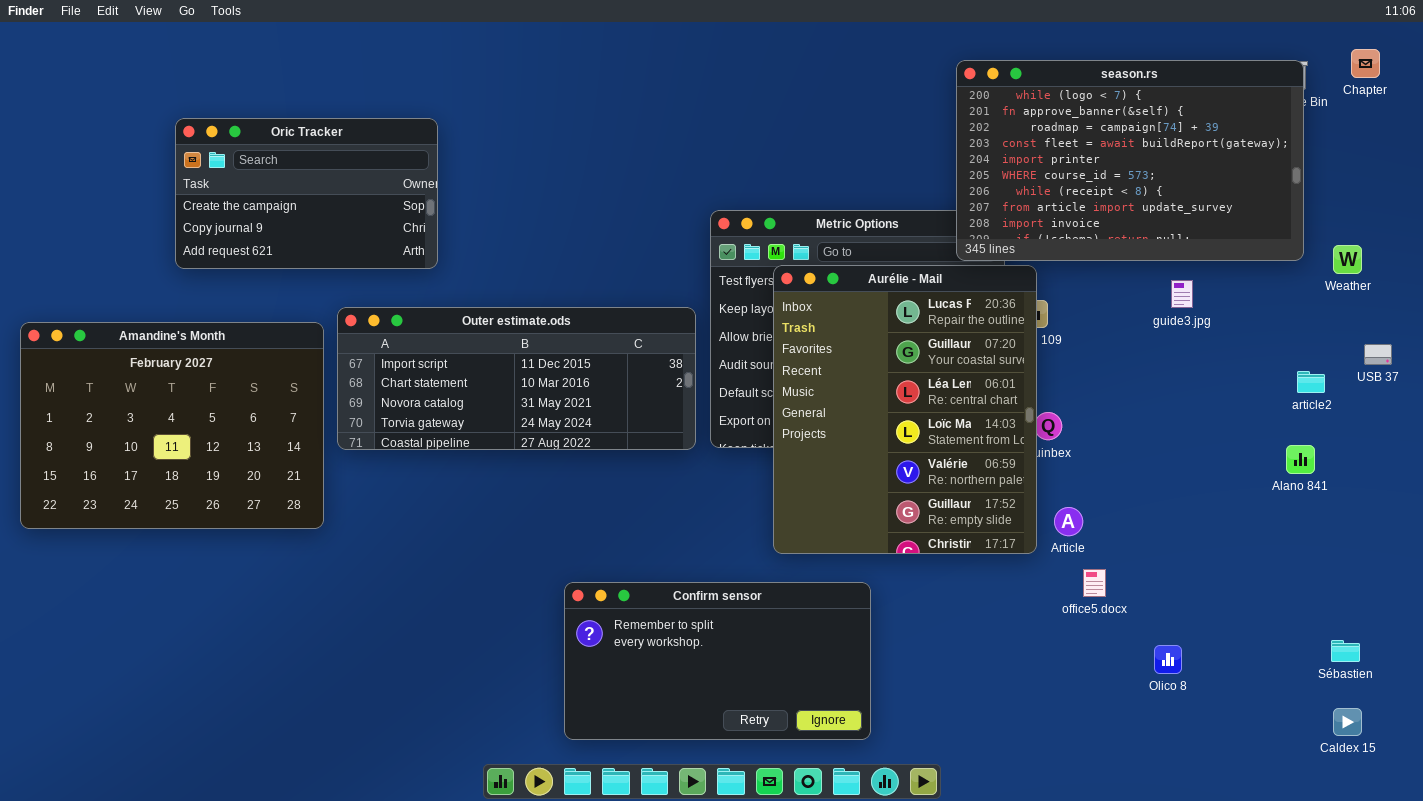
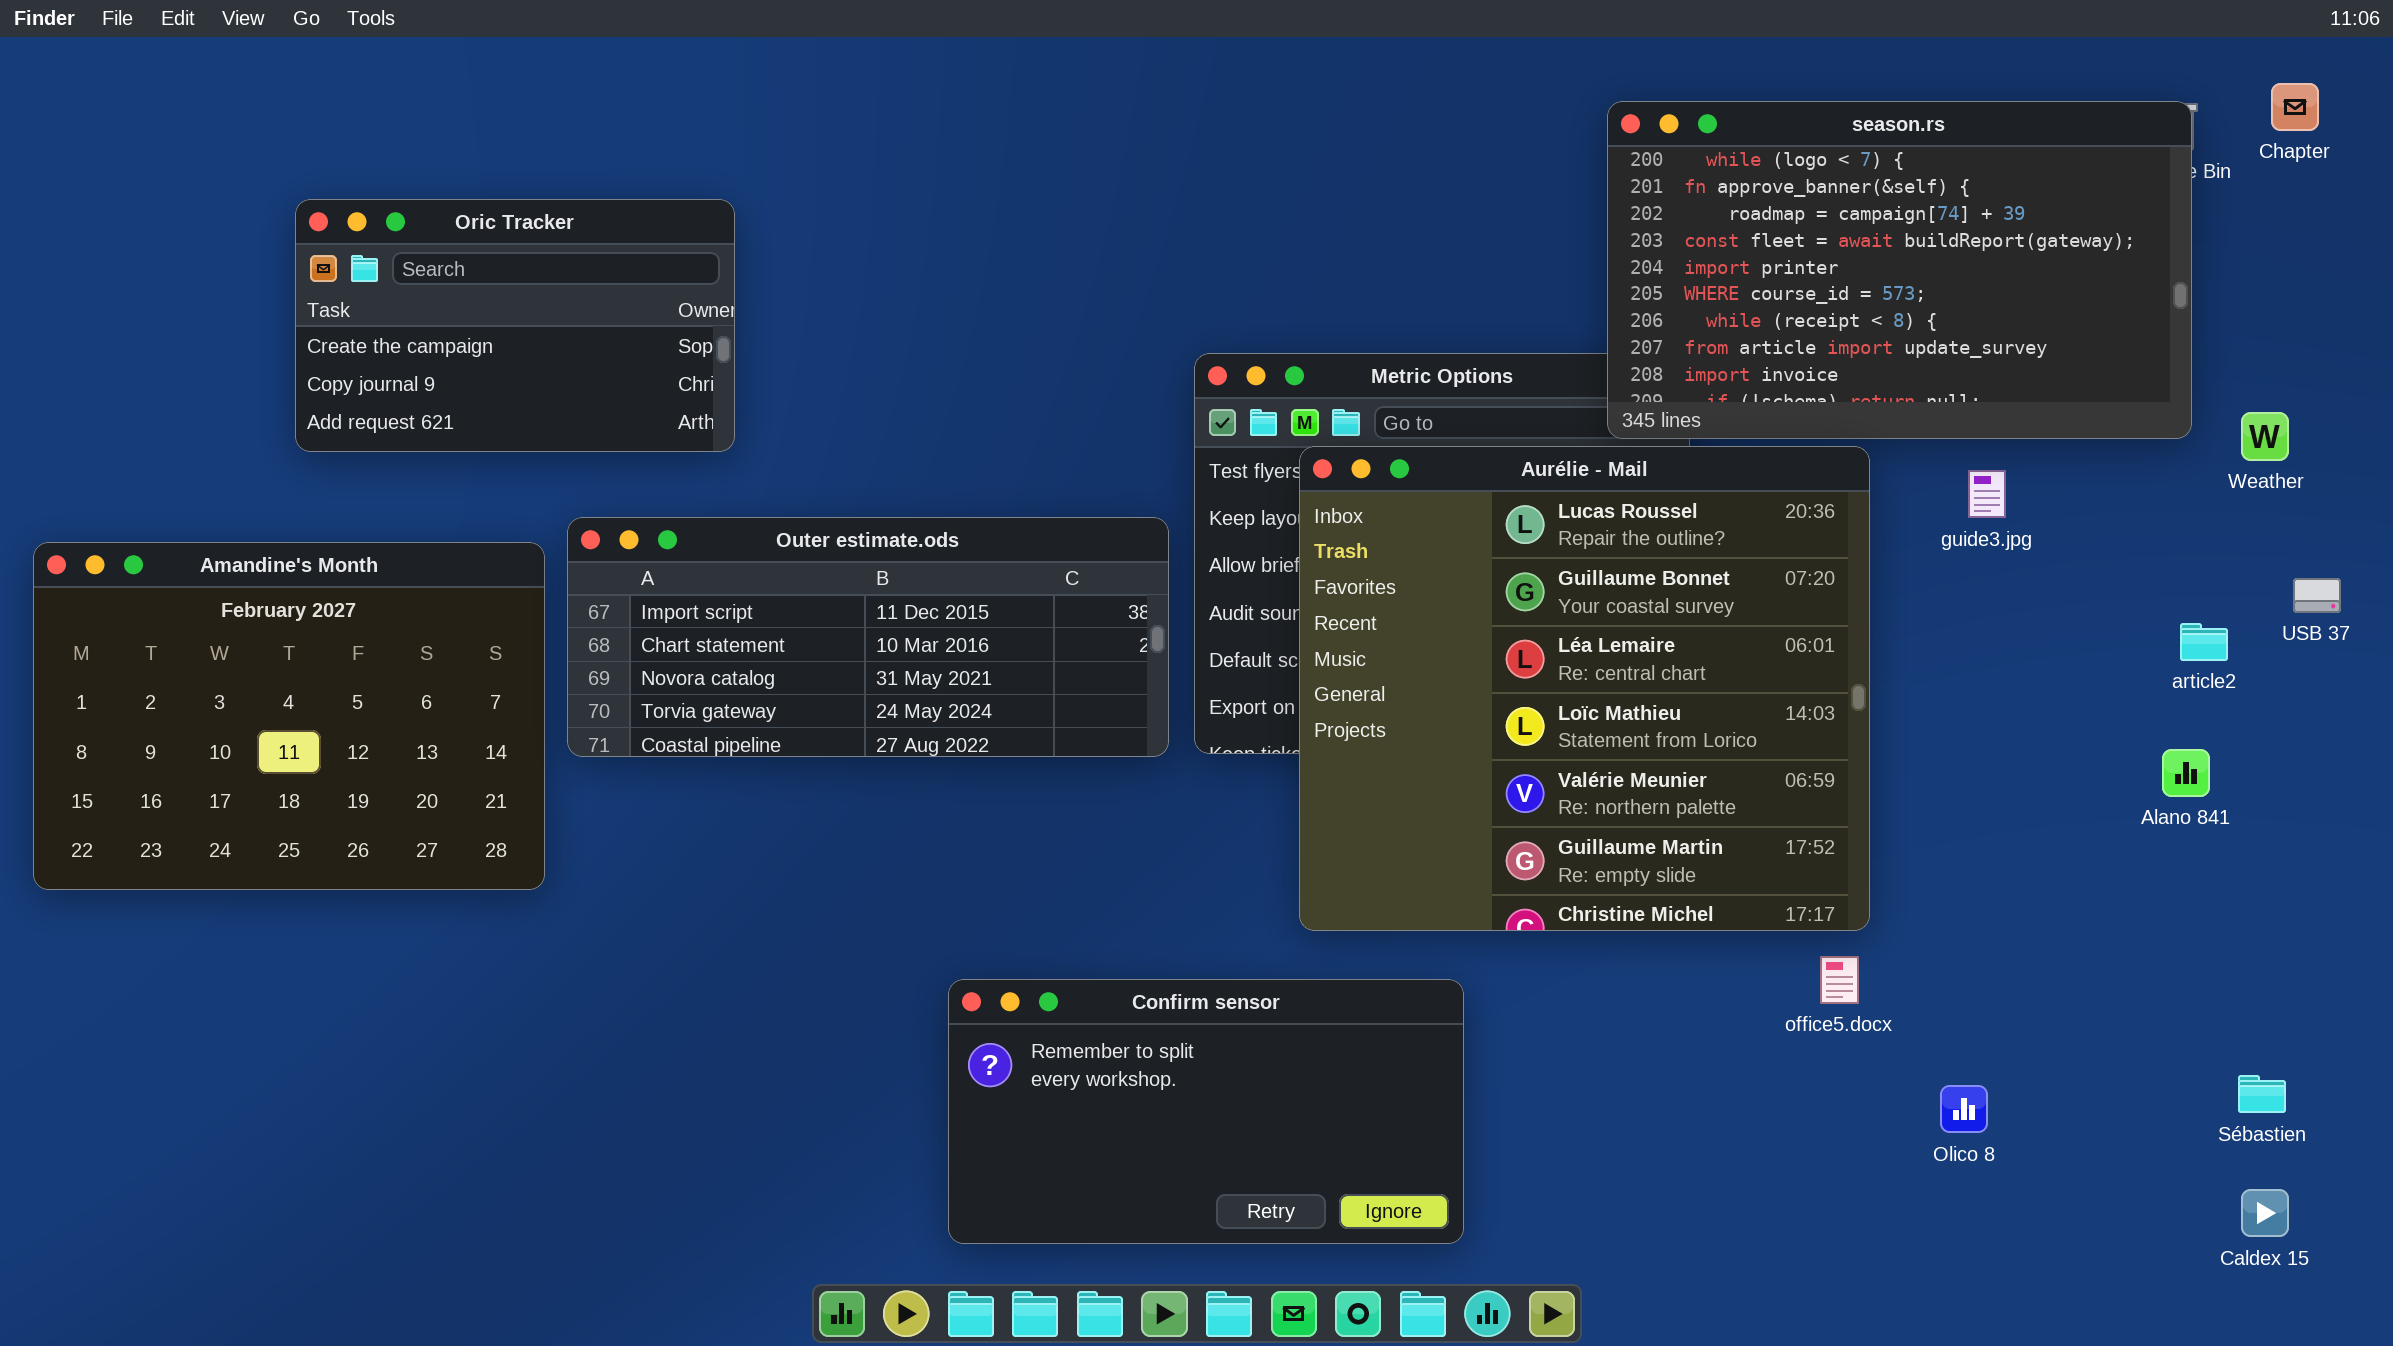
Aurélie - Mail: [773,265,1037,554] -> [1299,446,1870,931], resized

